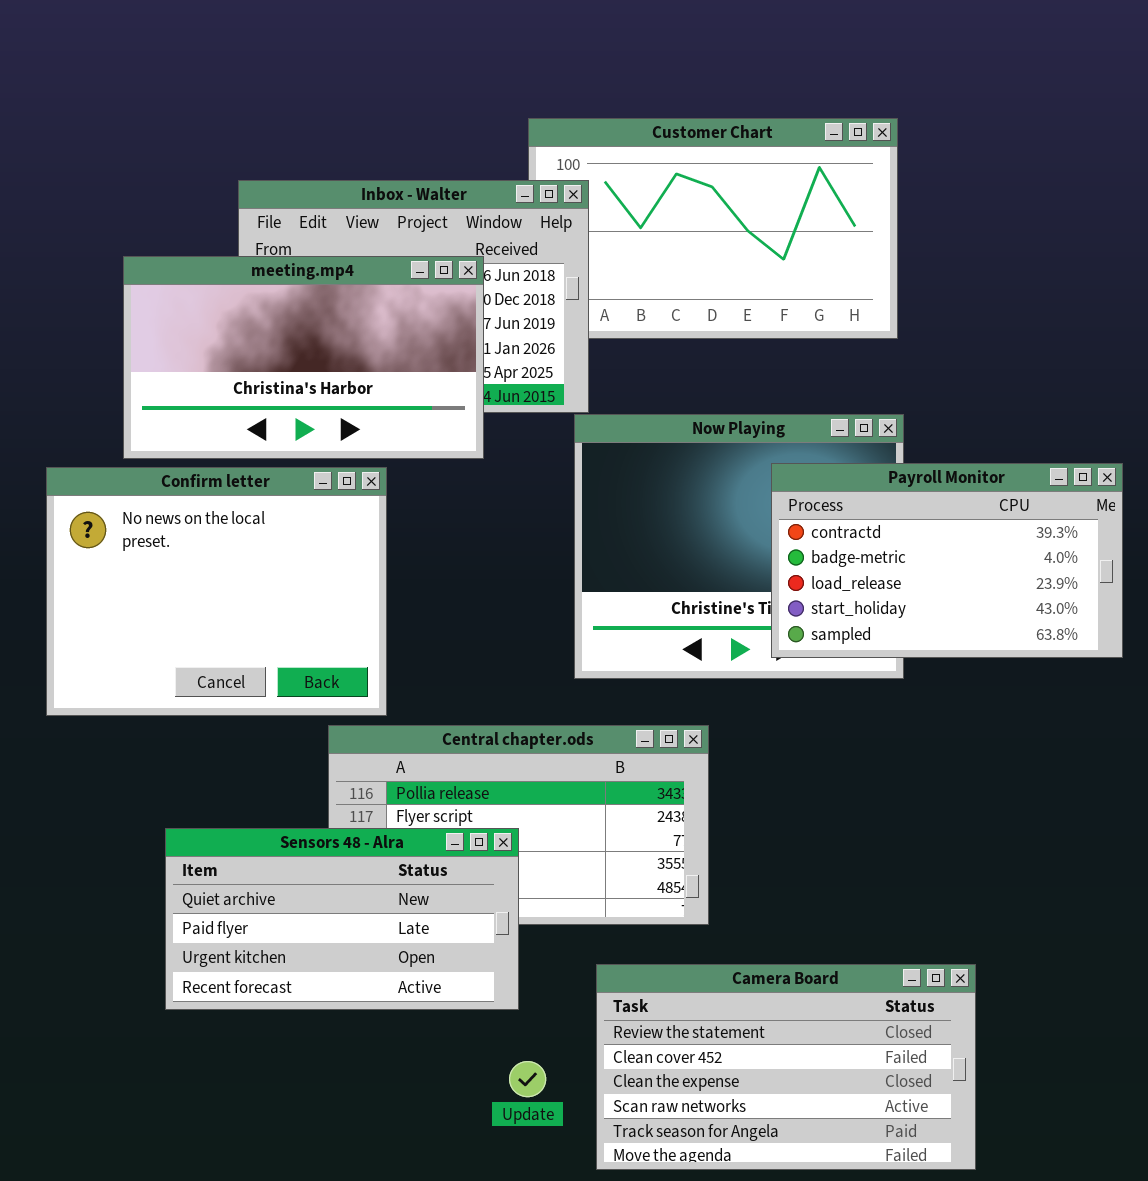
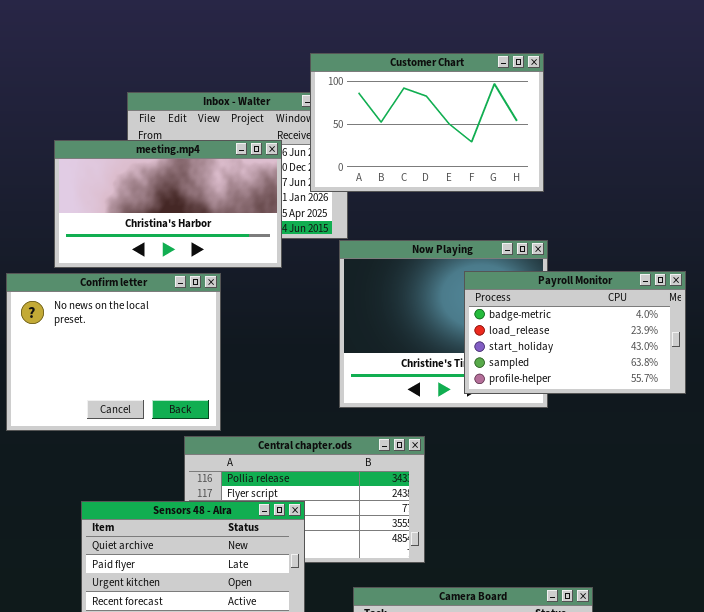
Customer Chart: [528,118,898,339] -> [310,53,544,192], raised
Payroll Monitor: [771,463,1123,658] -> [464,271,686,394], scrolled down 1 row

